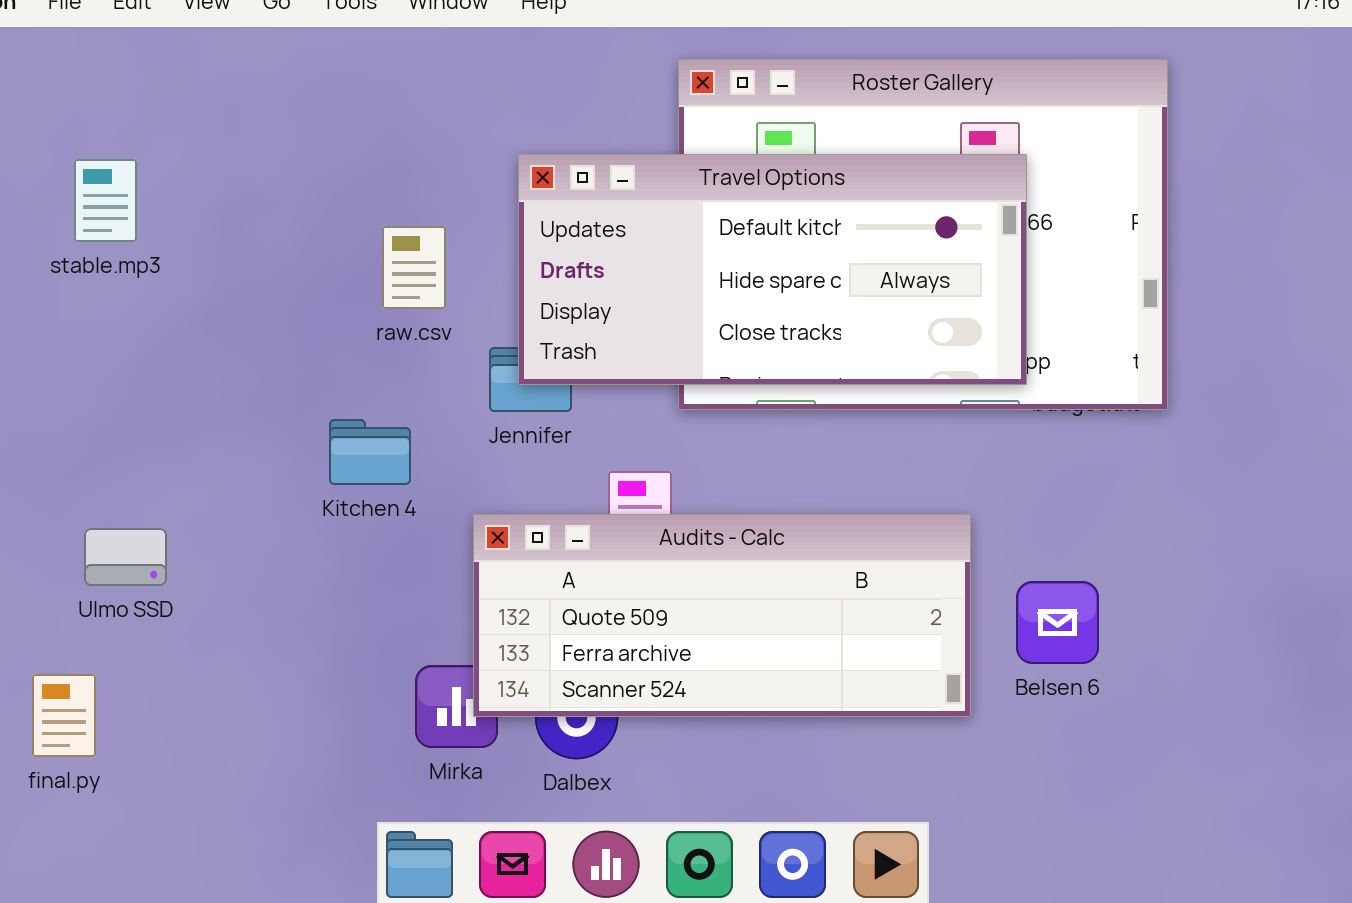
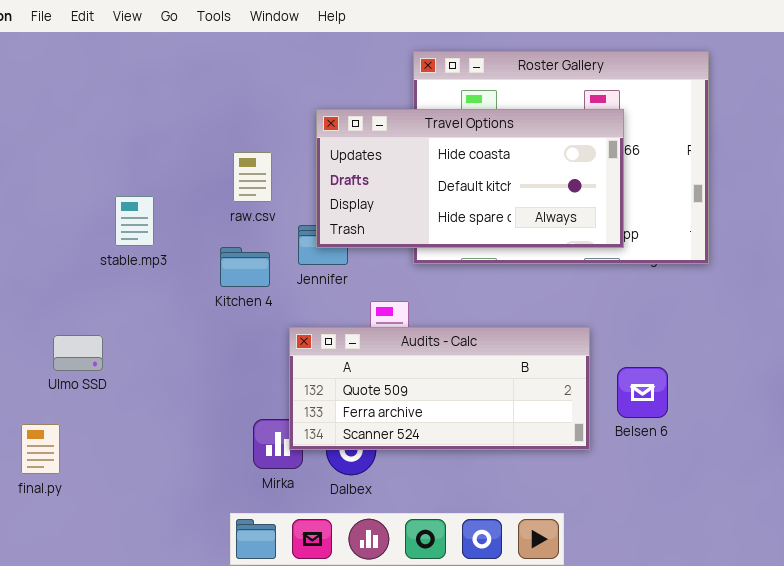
Travel Options: [518,154,1027,385] -> [316,109,624,248], scrolled up 1 row
stable.mp3: [74,159,137,242] -> [115,196,154,246], moved
Kitchen 4: [329,419,411,485] -> [220,247,270,287], moved

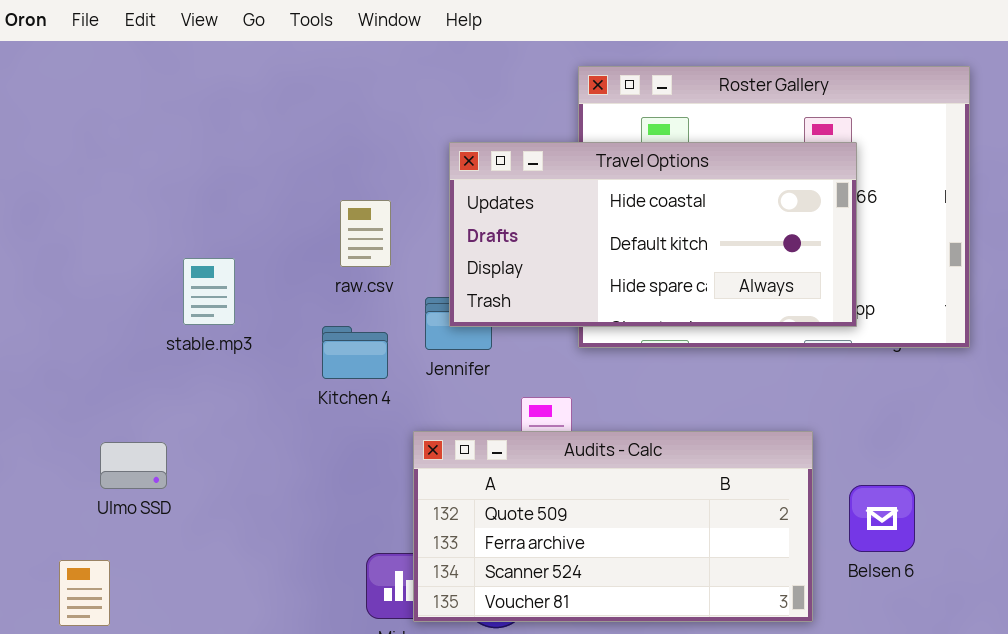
Audits - Calc: [289,327,590,450] -> [413,431,813,622], resized

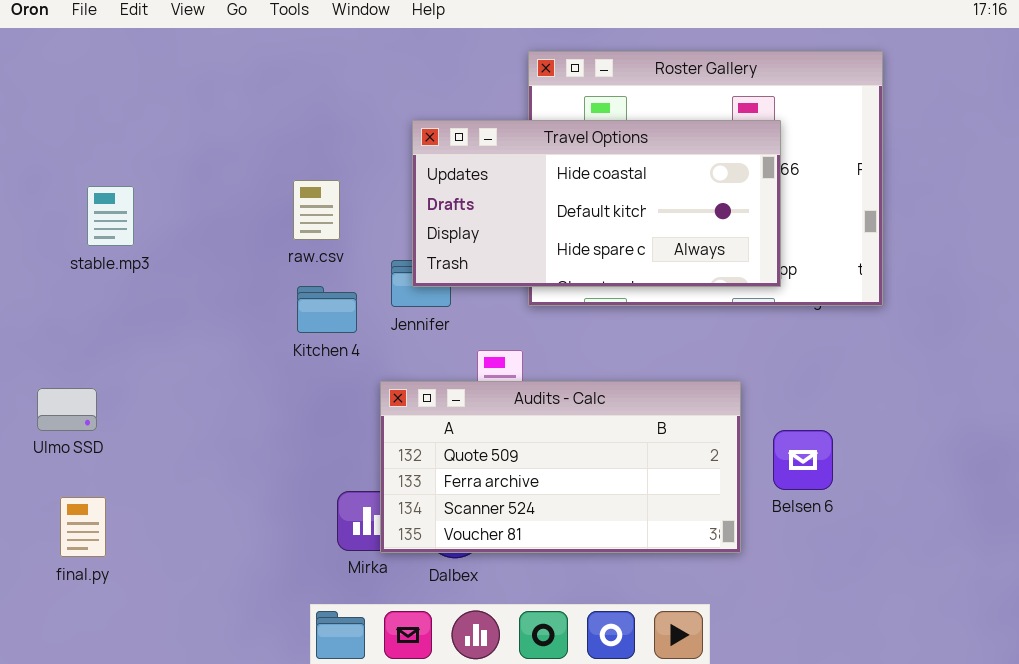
raw.csv: [340,200,391,267] -> [293,180,340,240], moved
stable.mp3: [183,258,235,325] -> [87,186,134,246], moved
Ulmo SSD: [100,442,167,489] -> [37,388,97,431], moved

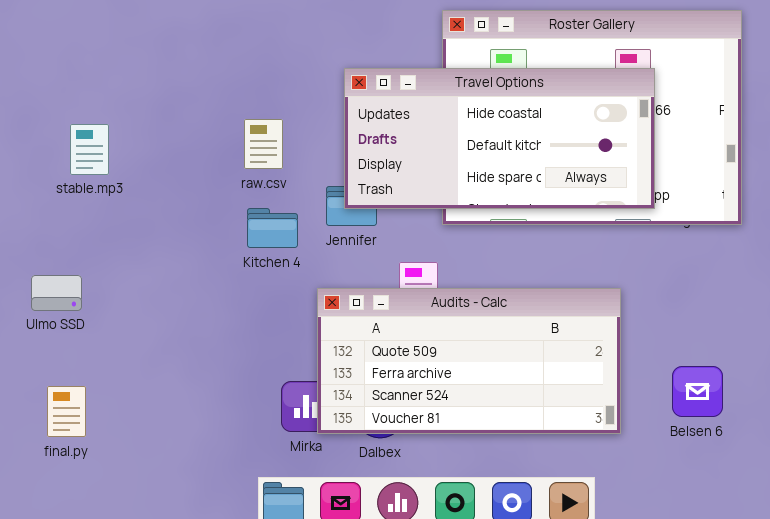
Ulmo SSD: [37,388,97,431] -> [31,275,82,311], moved
Belsen 6: [773,430,833,490] -> [672,366,723,417], moved

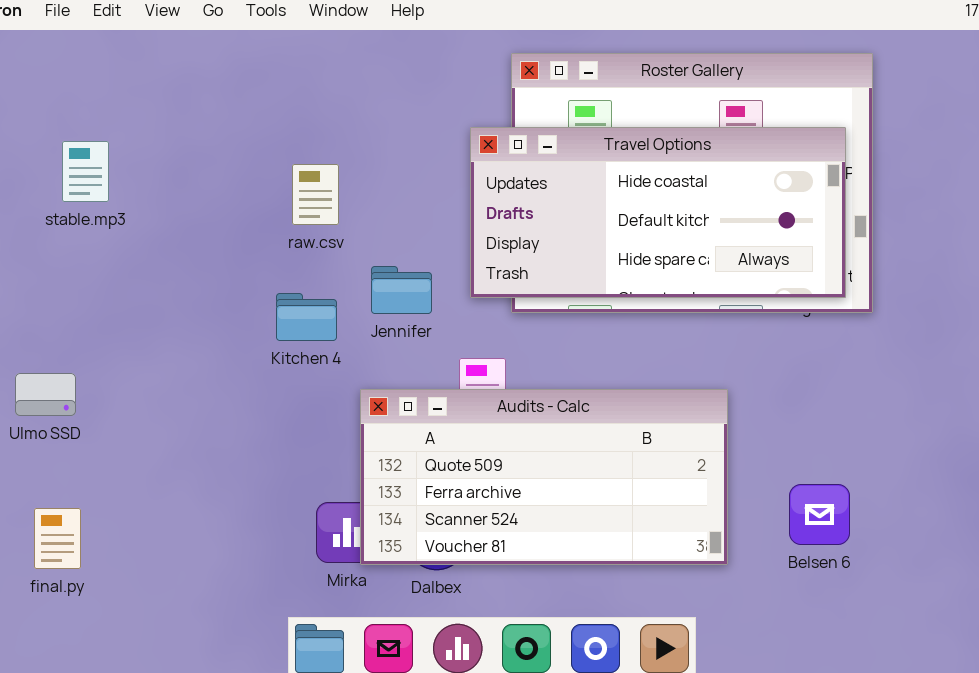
Travel Options: [344,68,655,209] -> [470,127,846,298], moved
raw.csv: [244,119,283,169] -> [292,164,339,225], moved
stable.mp3: [70,124,109,175] -> [62,141,109,202], moved

